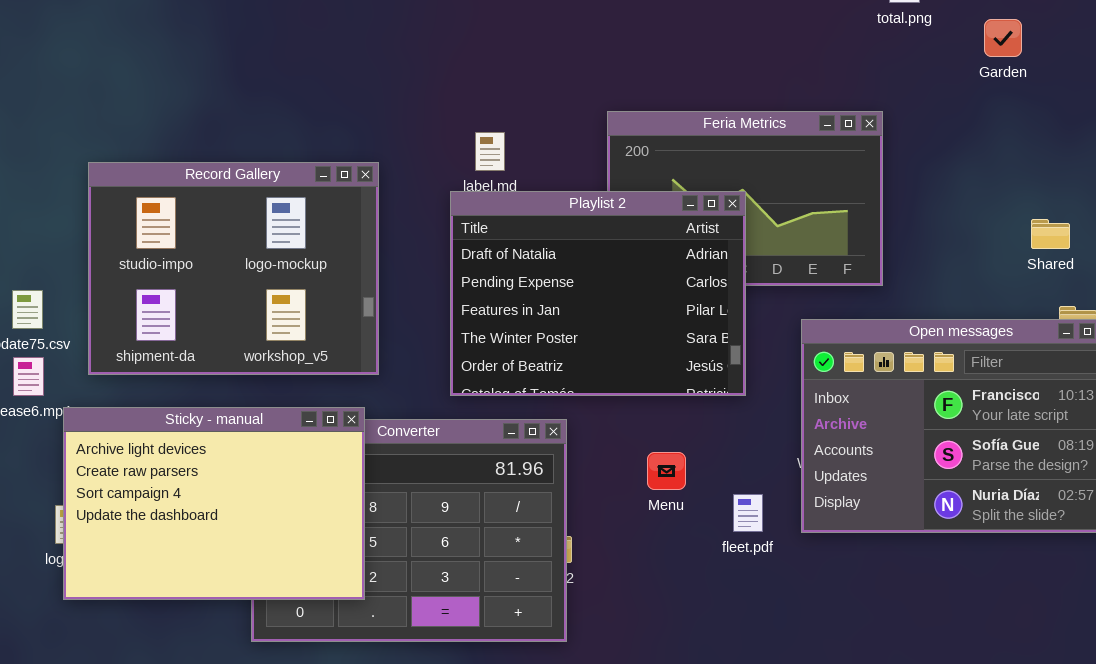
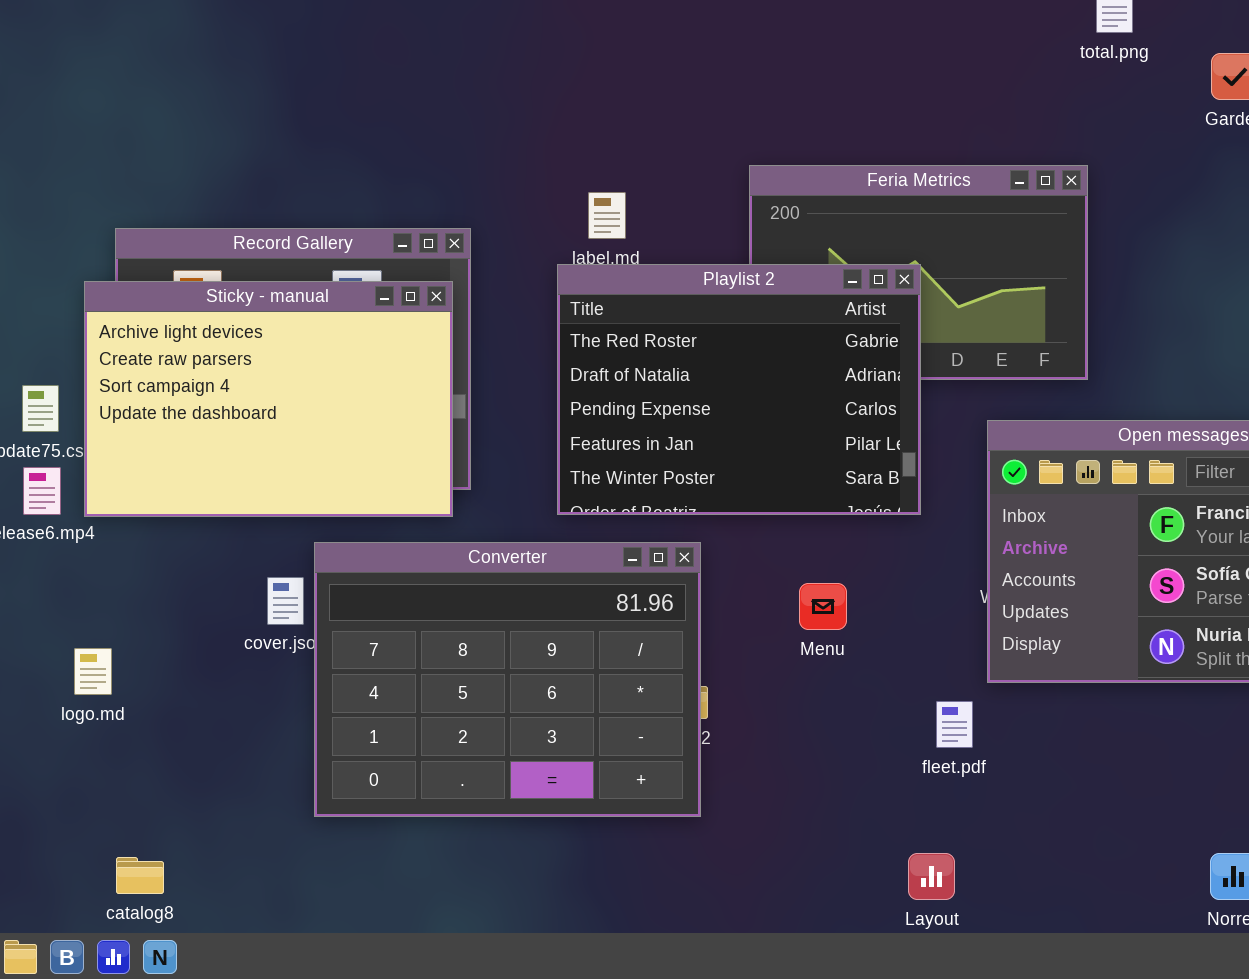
Playlist 2: [450,191,746,396] -> [557,264,921,515], scrolled up 1 row
Sticky - manual: [63,407,365,600] -> [84,281,453,517], moved
fleet.pdf: [733,494,763,532] -> [936,701,973,748], moved

